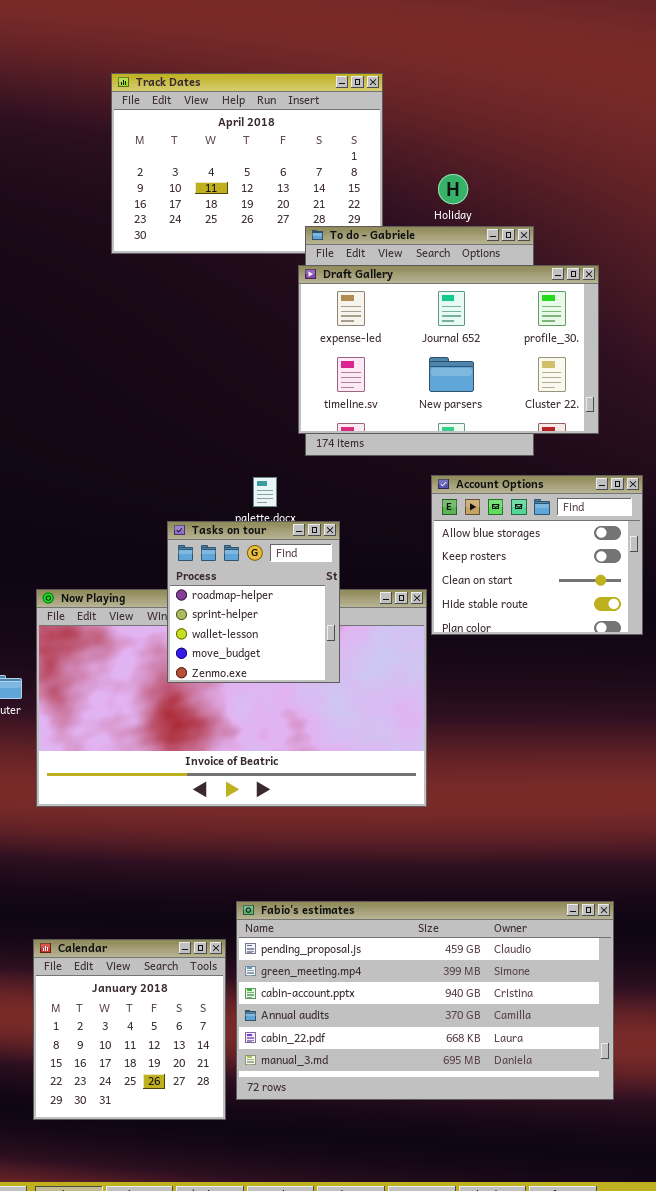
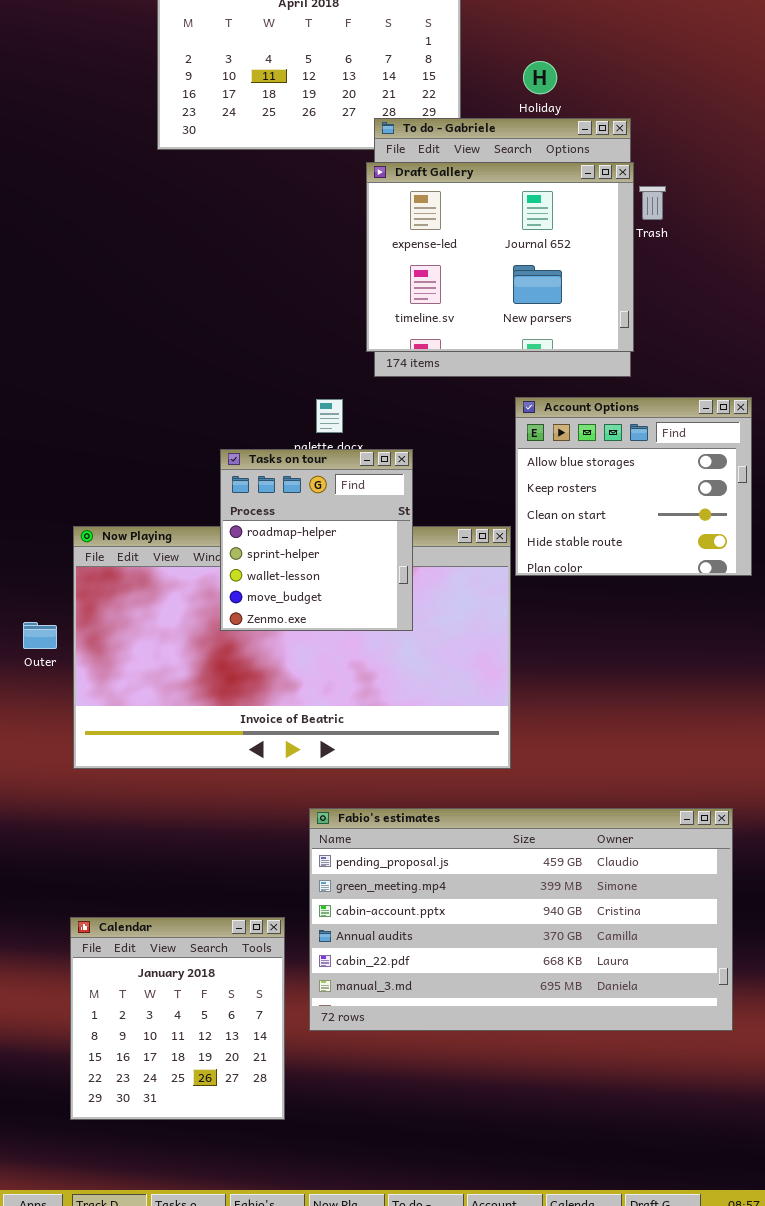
Draft Gallery: [298,265,599,434] -> [366,162,634,352], resized
Fabio's estimates: [236,901,614,1100] -> [309,808,733,1031], moved

